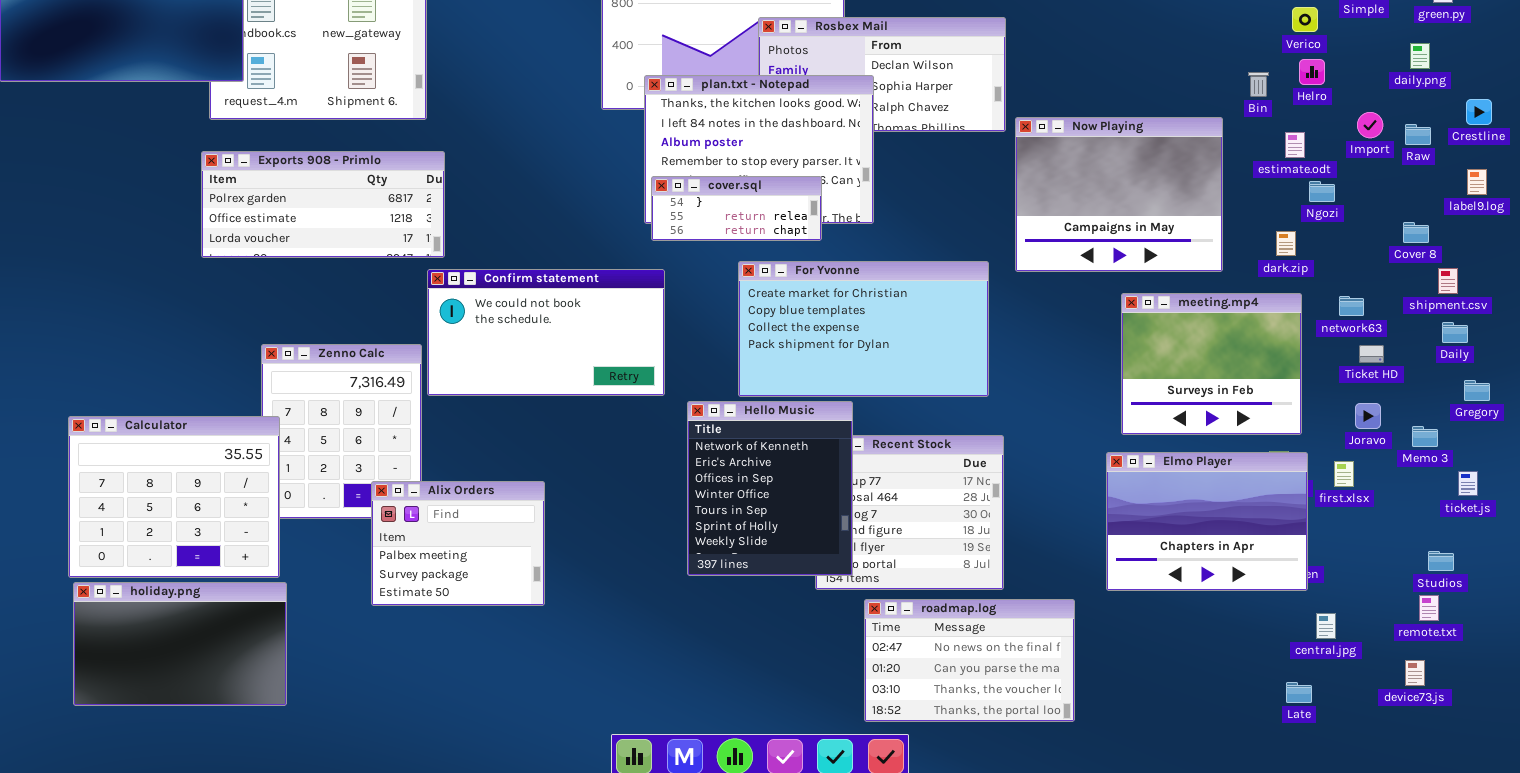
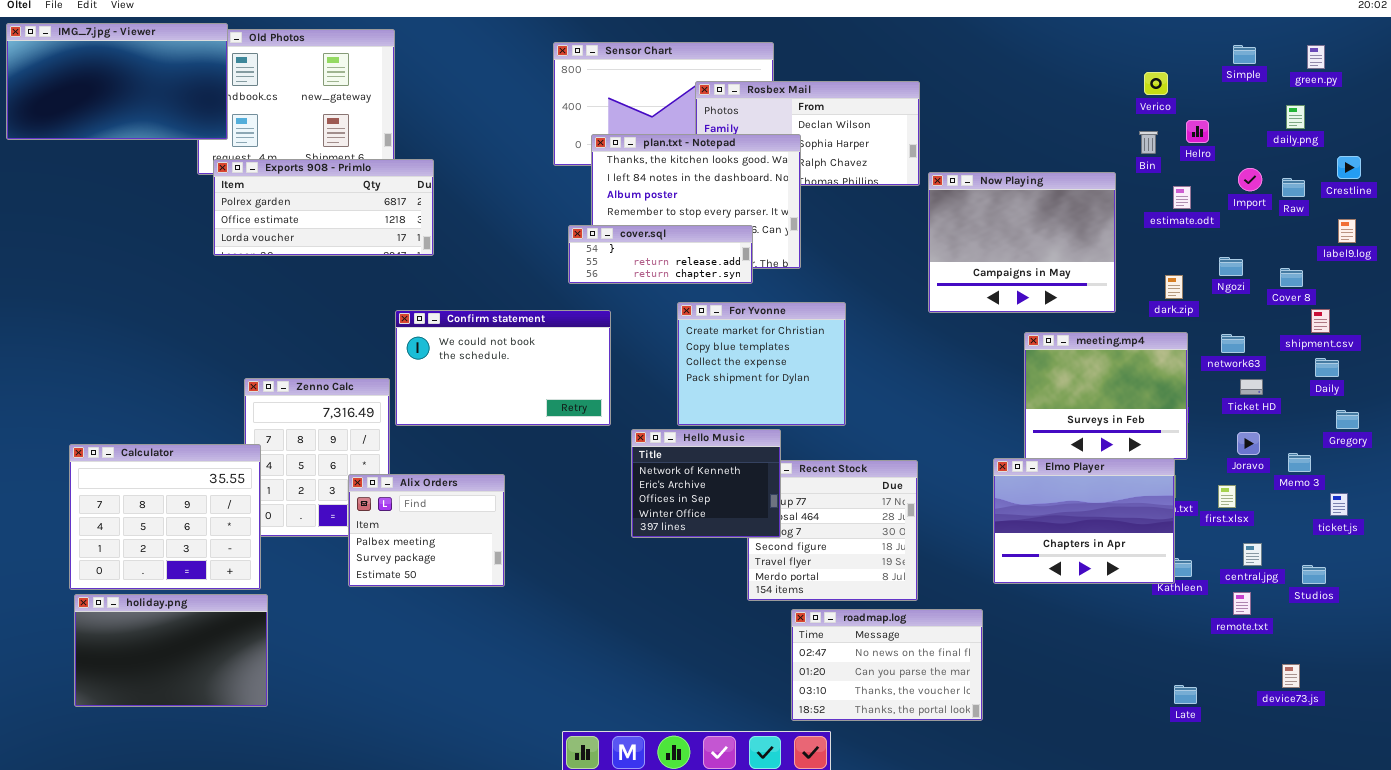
Verico: [1292,7,1318,32] -> [1144,72,1168,95], moved
Exports 908 - Primlo: [201,151,445,258] -> [213,159,434,256], moved
cover.sql: [651,176,822,241] -> [568,225,753,284], resized
Ngozi: [1309,181,1335,202] -> [1219,257,1243,276], moved
For Yvonne: [738,261,989,397] -> [677,302,846,426], resized
Hello Music: [687,401,853,576] -> [631,429,781,538], resized
Elmo Player: [1106,452,1308,591] -> [993,458,1175,584], moved
Alix Orders: [371,481,545,606] -> [348,474,505,587], moved
remote.txt: [1419,595,1439,621] -> [1233,592,1251,615], moved
central.jpg: [1316,613,1336,639] -> [1243,543,1262,566], moved

